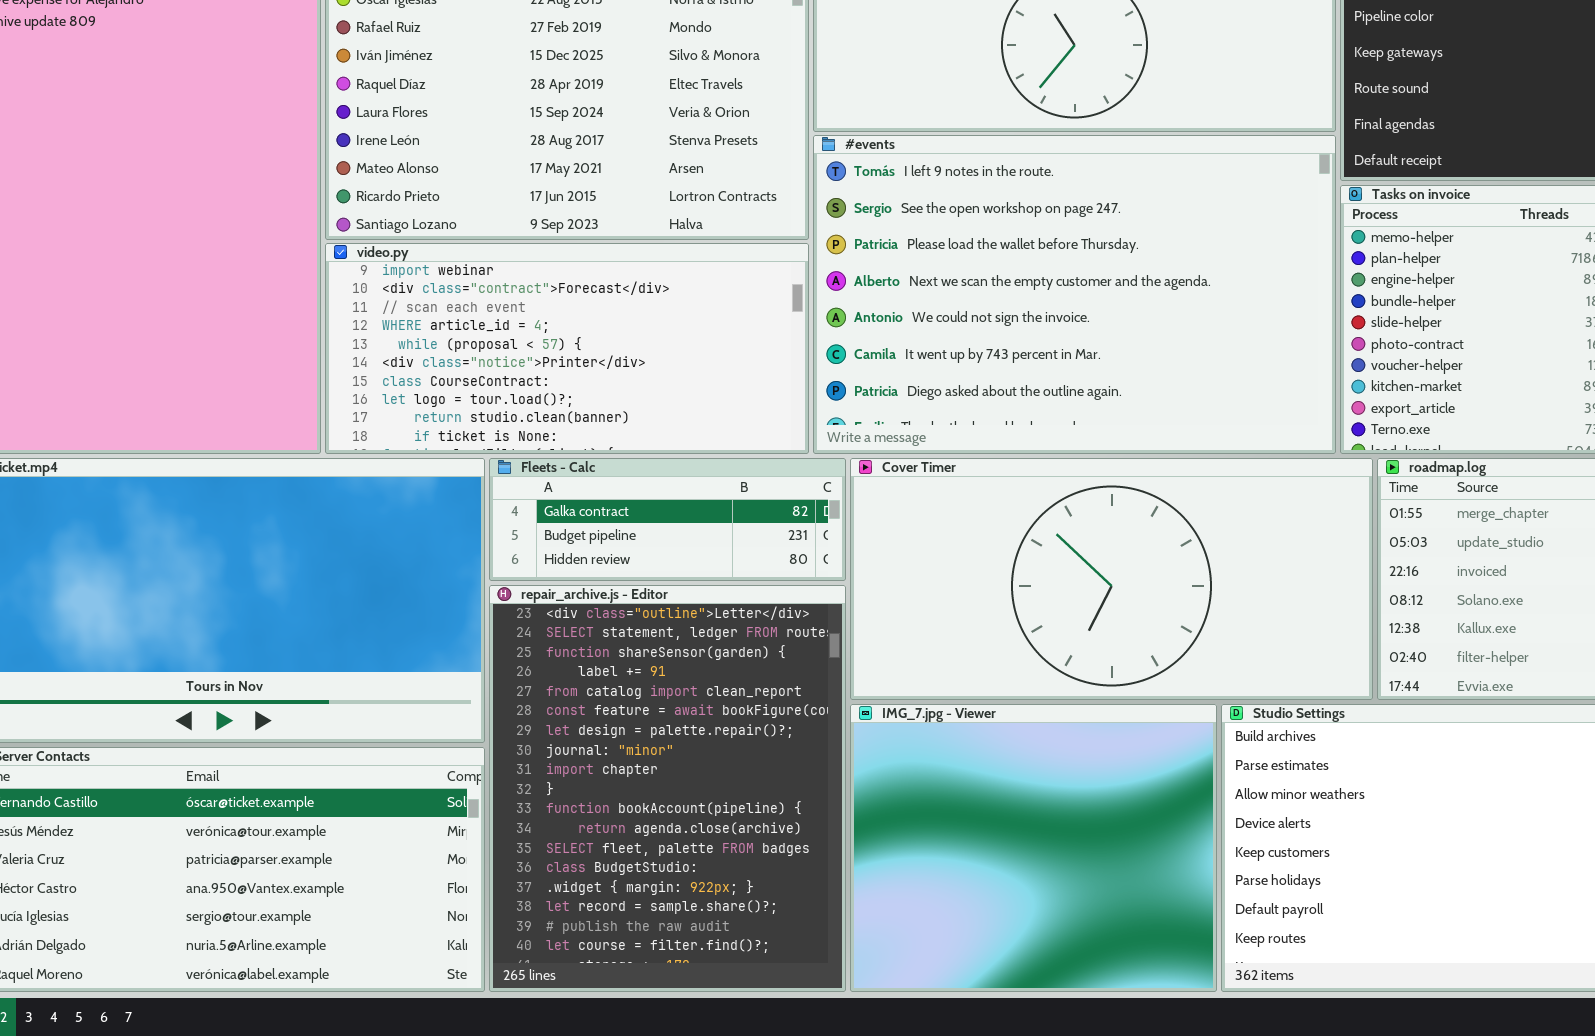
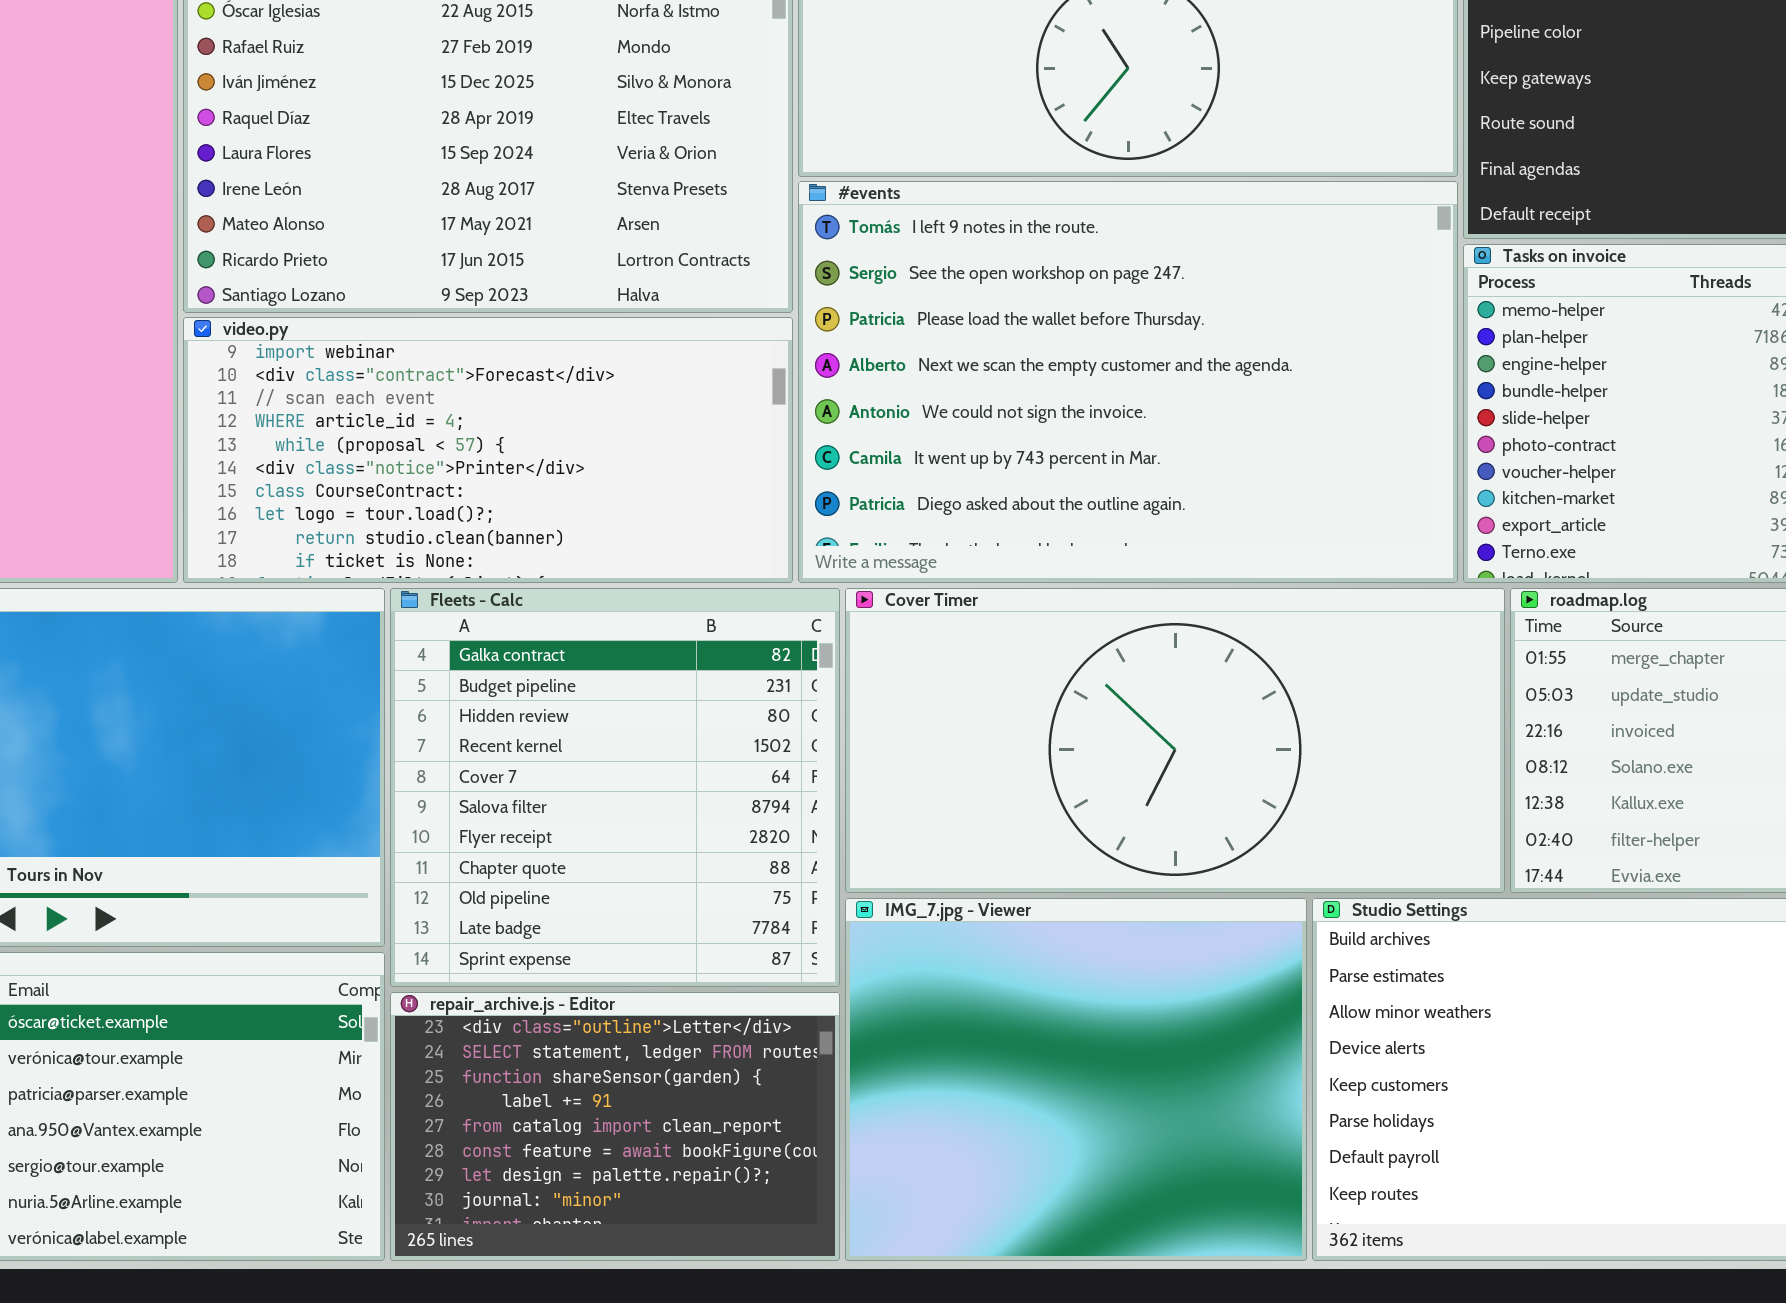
Fleets - Calc: [489,458,846,581] -> [390,588,840,987], resized
repair_archive.js - Editor: [489,585,846,992] -> [390,992,840,1261], resized

